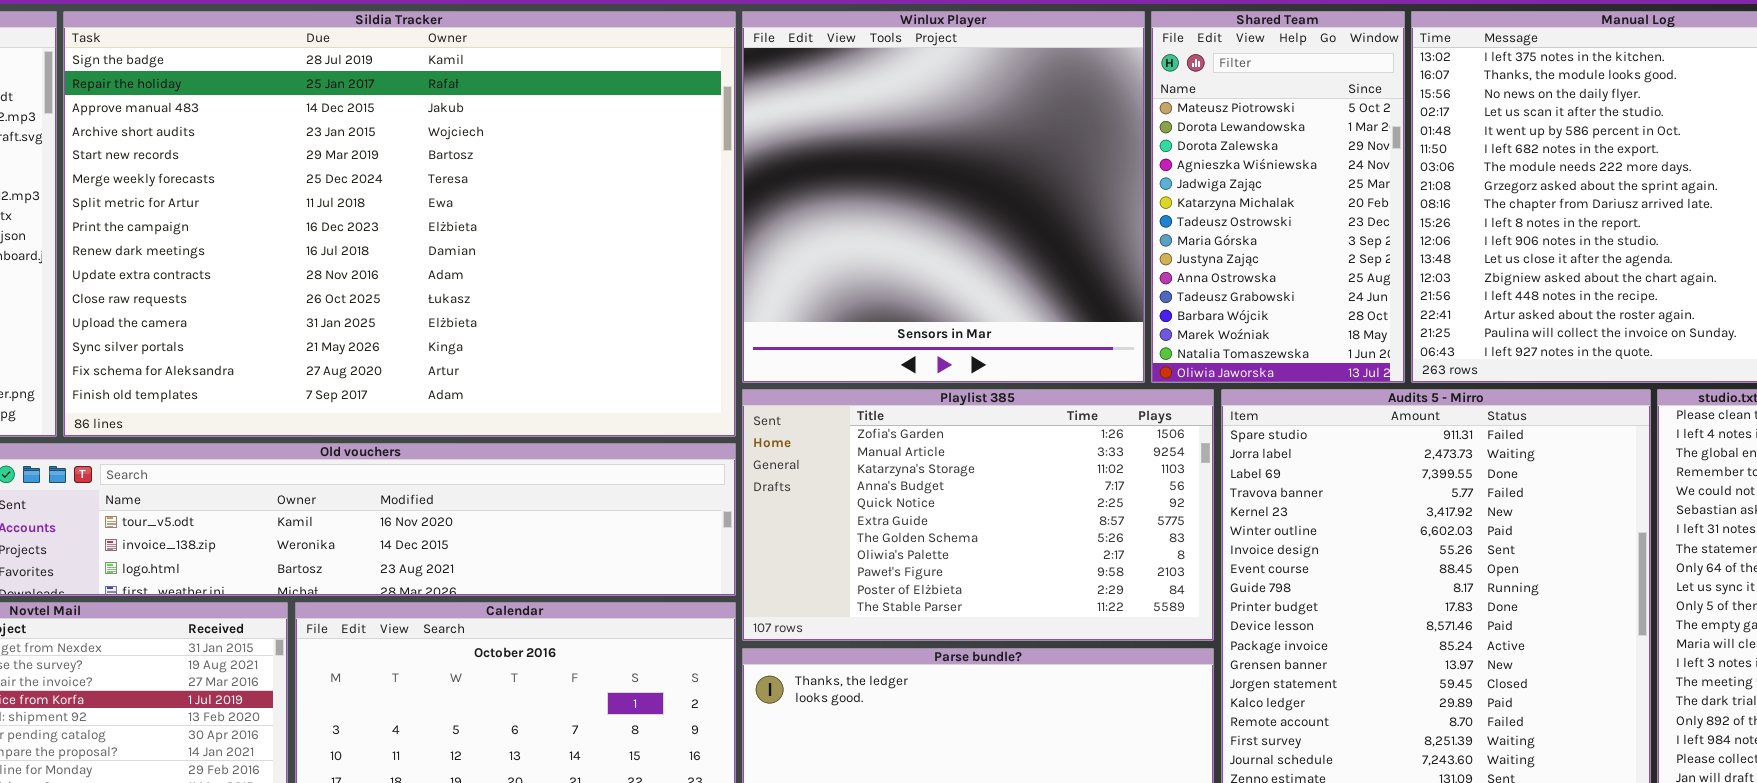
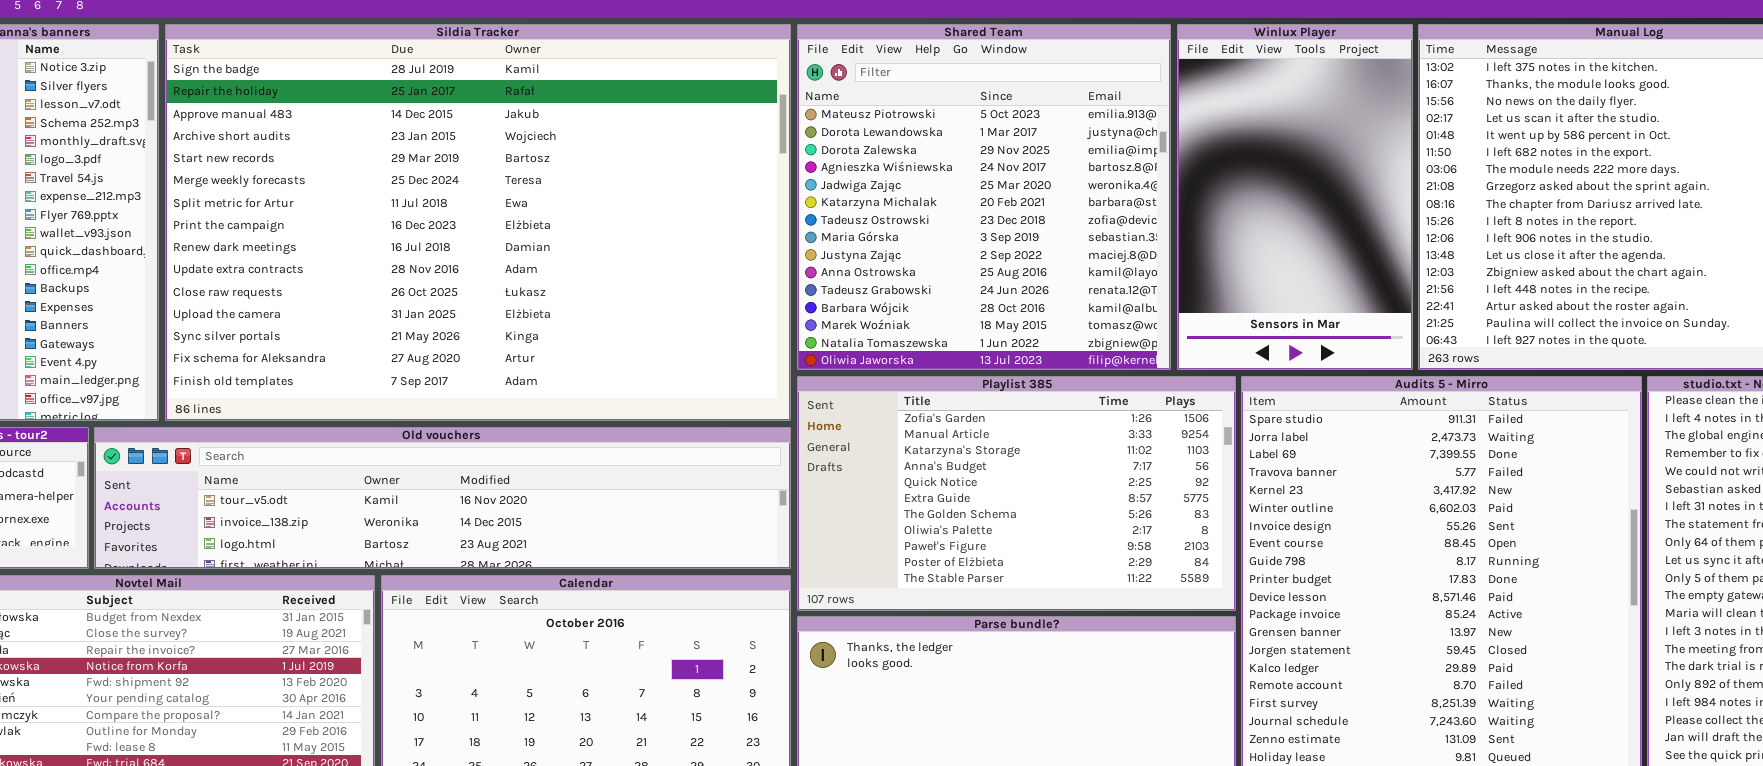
Winlux Player: [742,11,1145,383] -> [1177,24,1413,370], moved, resized
Shared Team: [1151,11,1405,383] -> [797,24,1171,370], moved, resized

